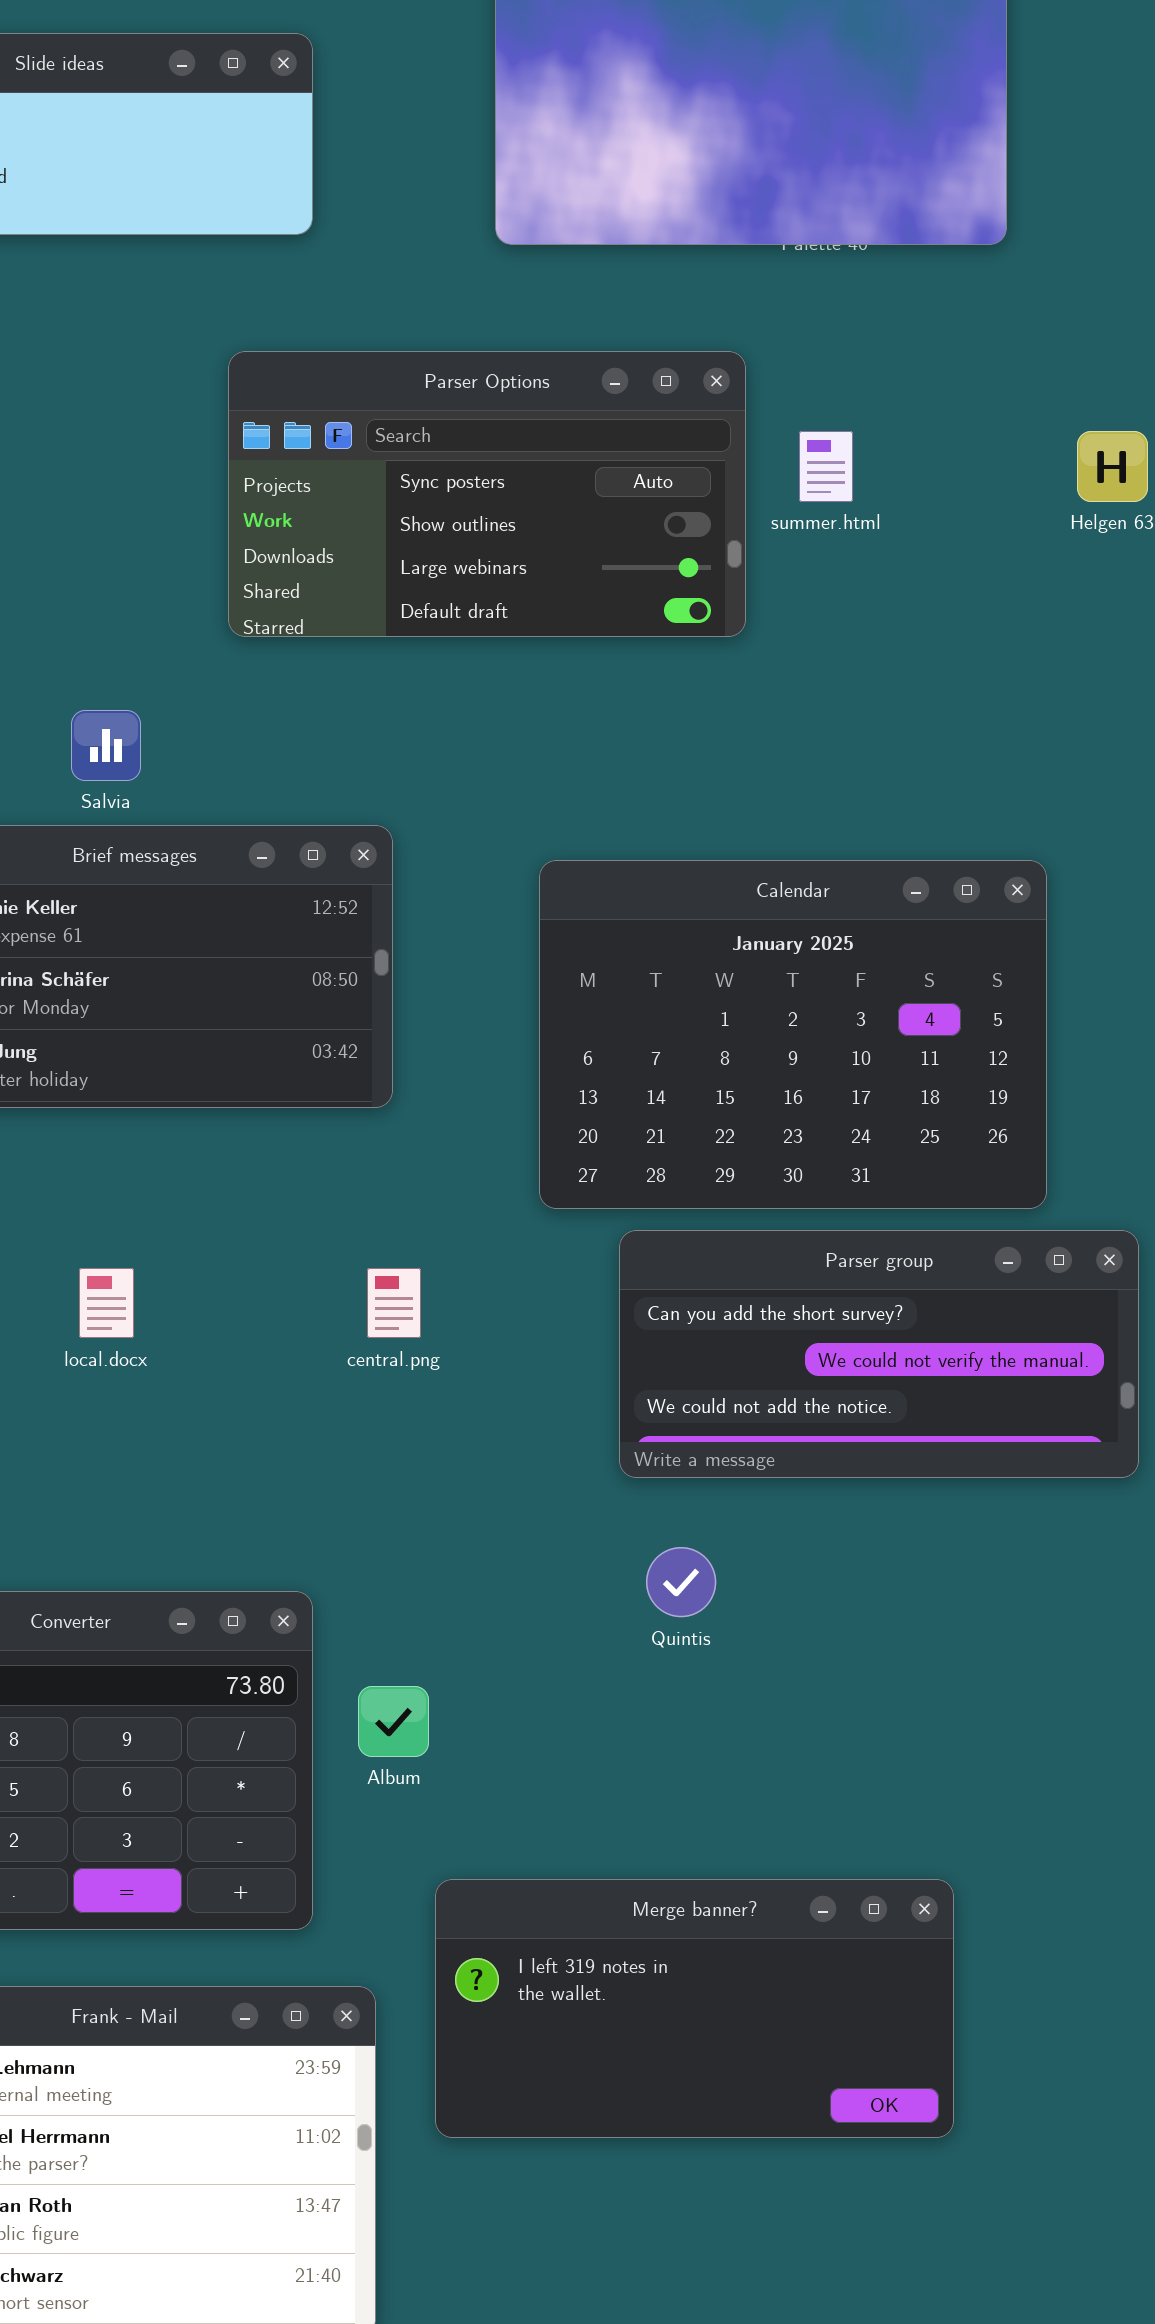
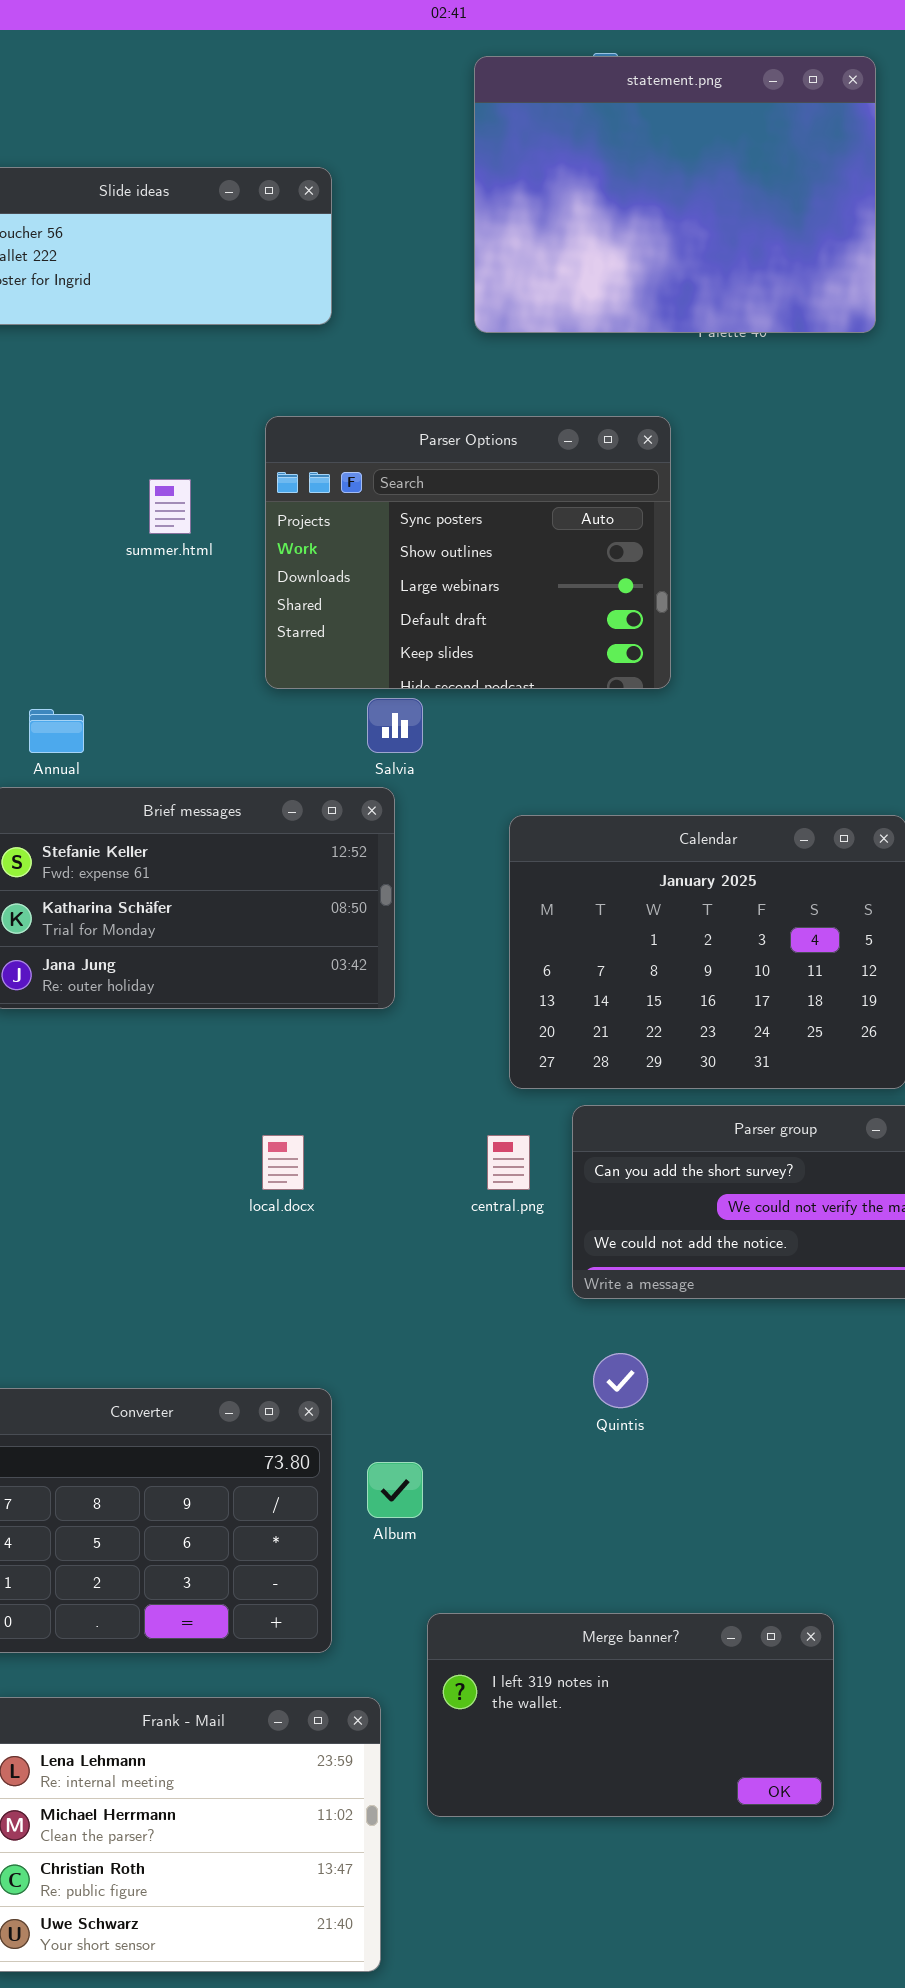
Parser Options: [228,351,746,637] -> [265,416,671,689], resized
summer.html: [799,431,853,502] -> [149,479,191,534], moved
Salvia: [71,710,141,781] -> [367,698,423,753], moved
local.docx: [79,1268,134,1338] -> [262,1135,304,1190], moved
central.png: [367,1268,421,1338] -> [487,1135,530,1190], moved

